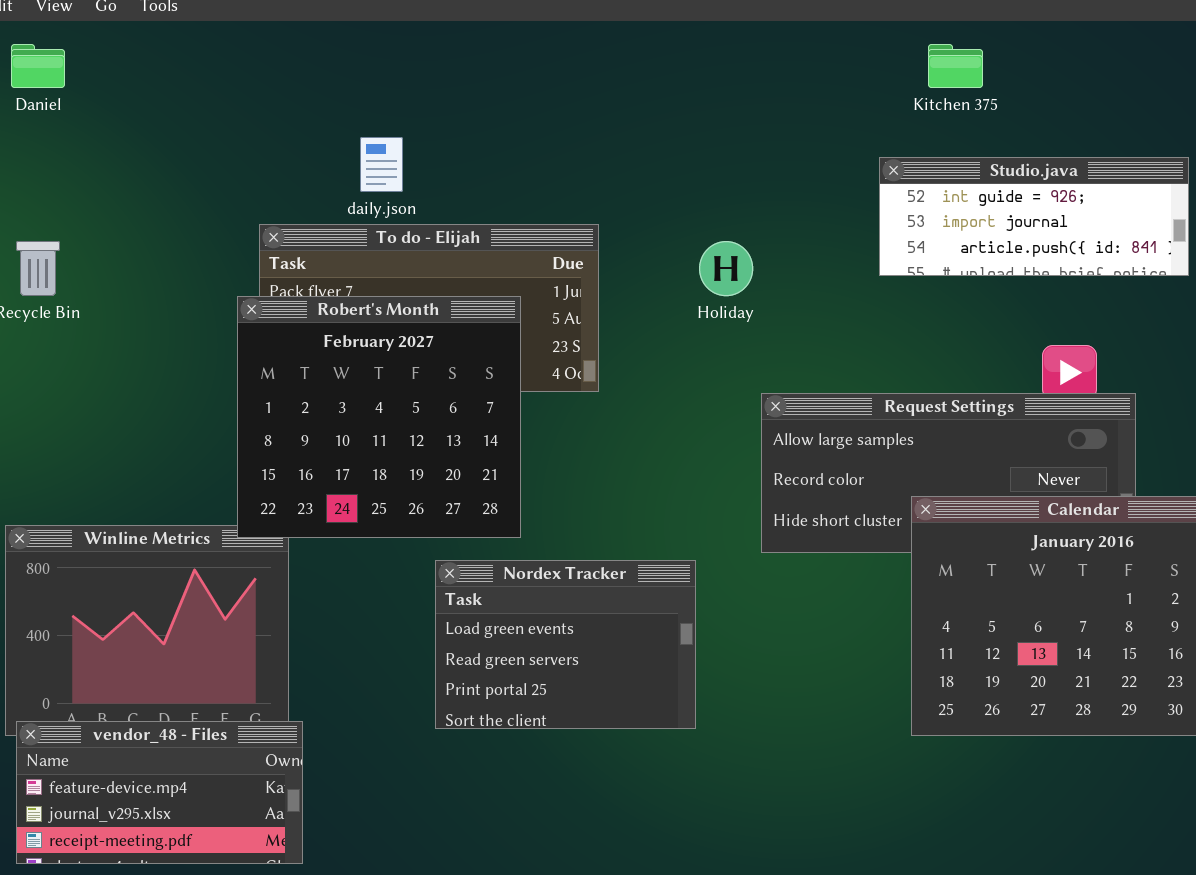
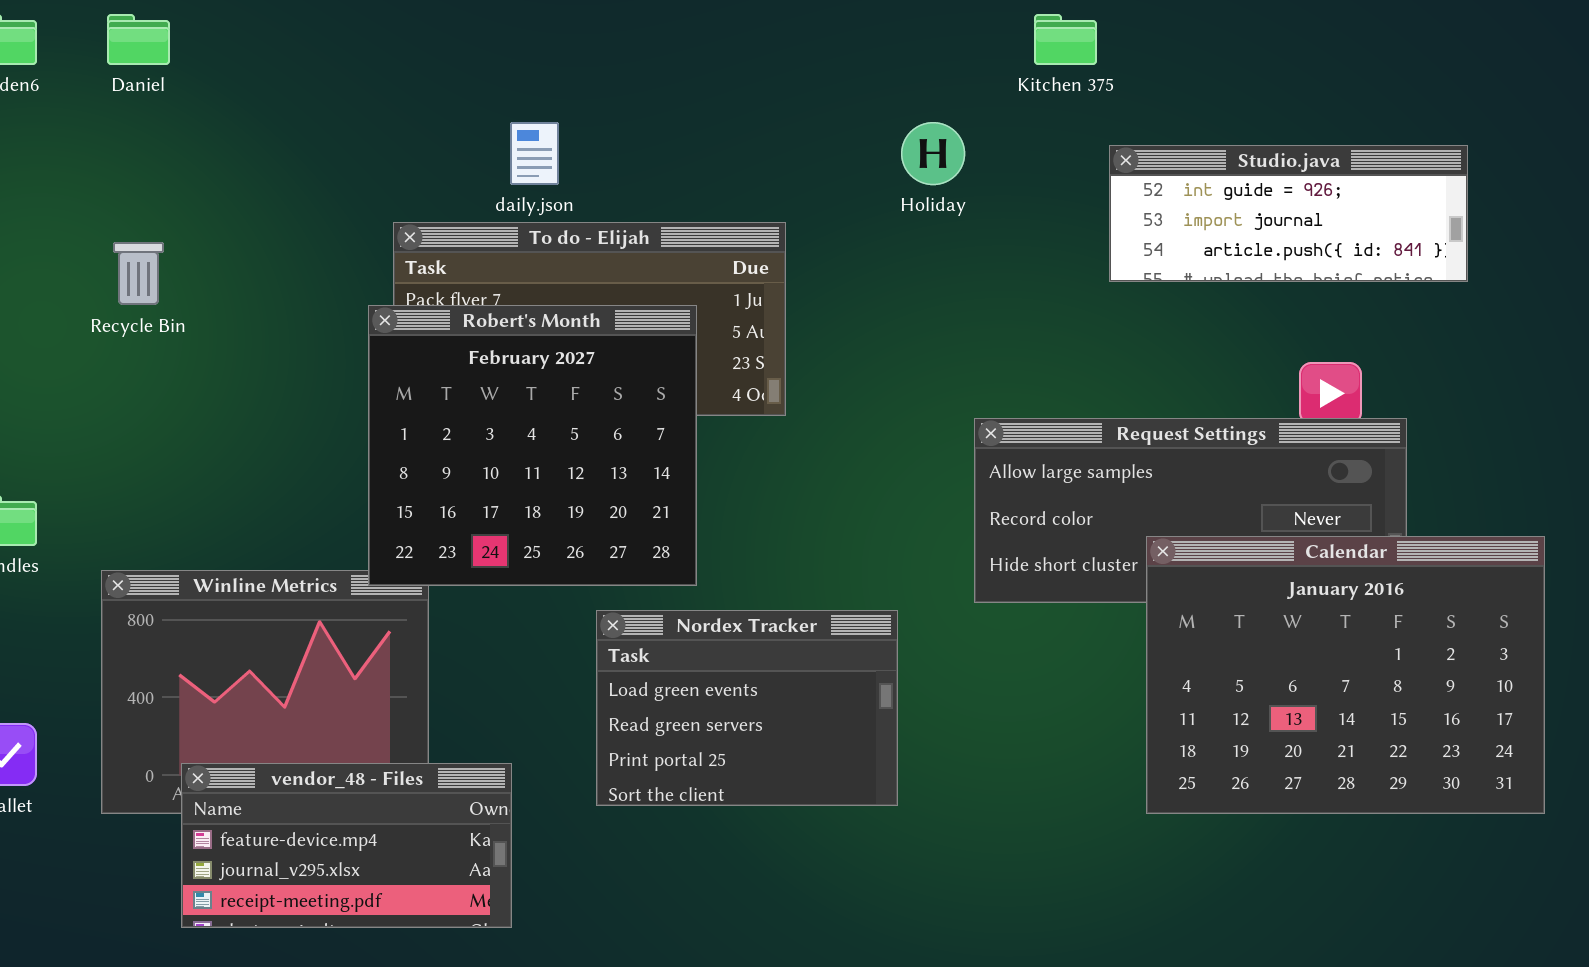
Kitchen 375: [928,44,983,88] -> [1034,14,1097,65], moved
Holiday: [699,241,753,296] -> [901,122,965,185], moved
vendor_48 - Files: [16,721,303,864] -> [181,763,512,928], moved

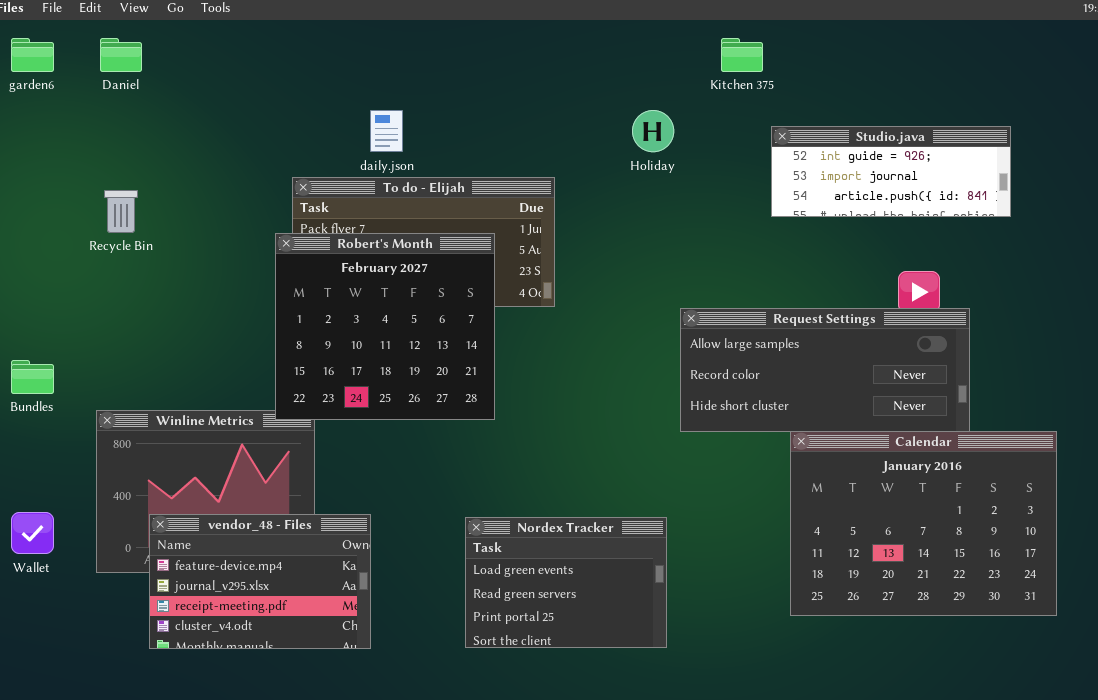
Calendar: [1146,536,1545,814] -> [790,431,1057,616], moved
Nordex Tracker: [596,610,898,806] -> [465,517,667,648], moved
vendor_48 - Files: [181,763,512,928] -> [149,514,371,649], resized

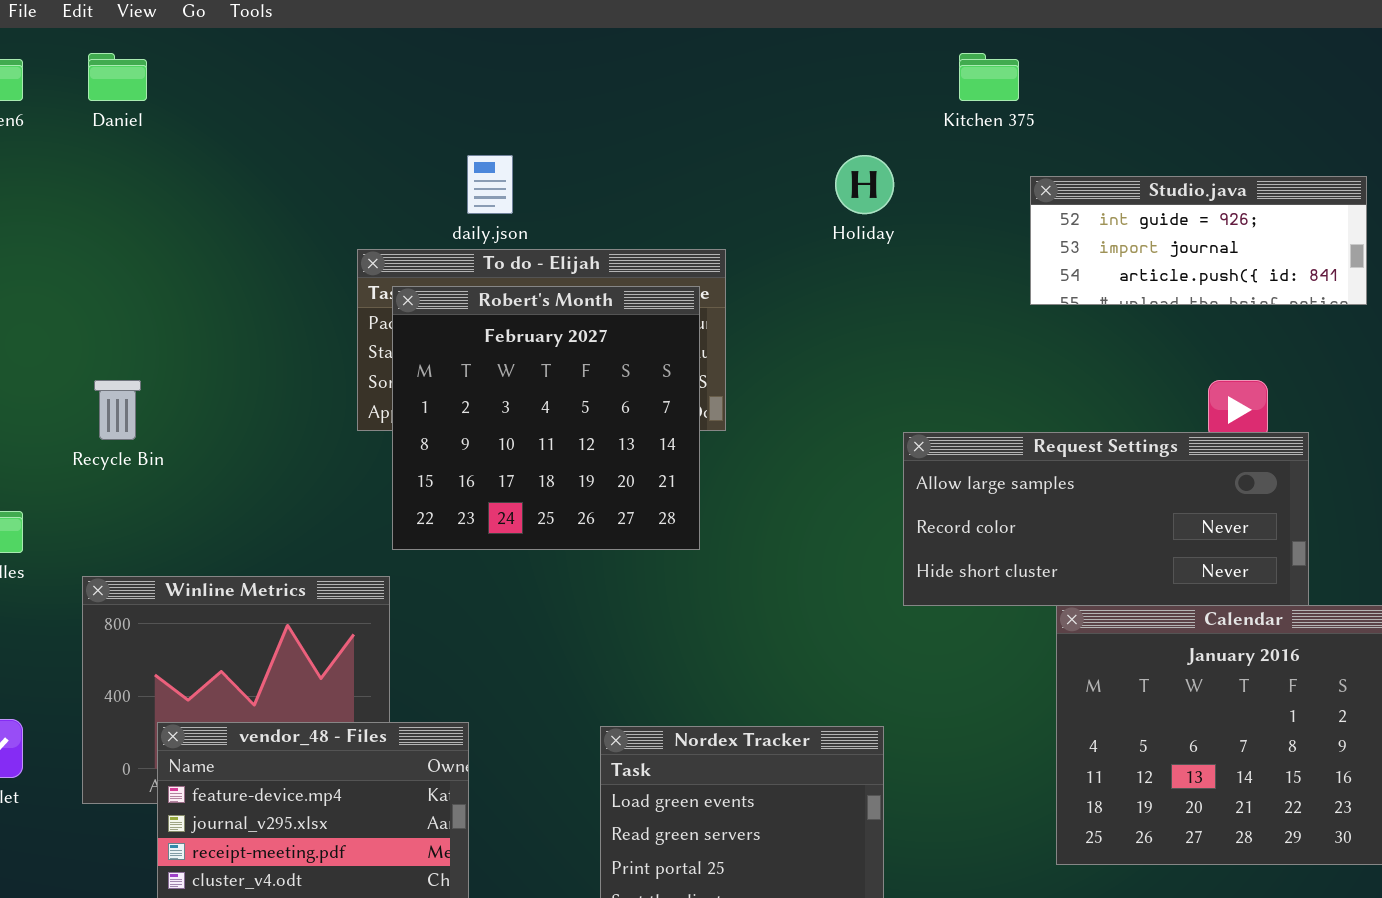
Recycle Bin: [104,190,138,233] -> [94,380,141,440], moved
Robert's Month: [275,233,495,420] -> [392,286,700,550], moved

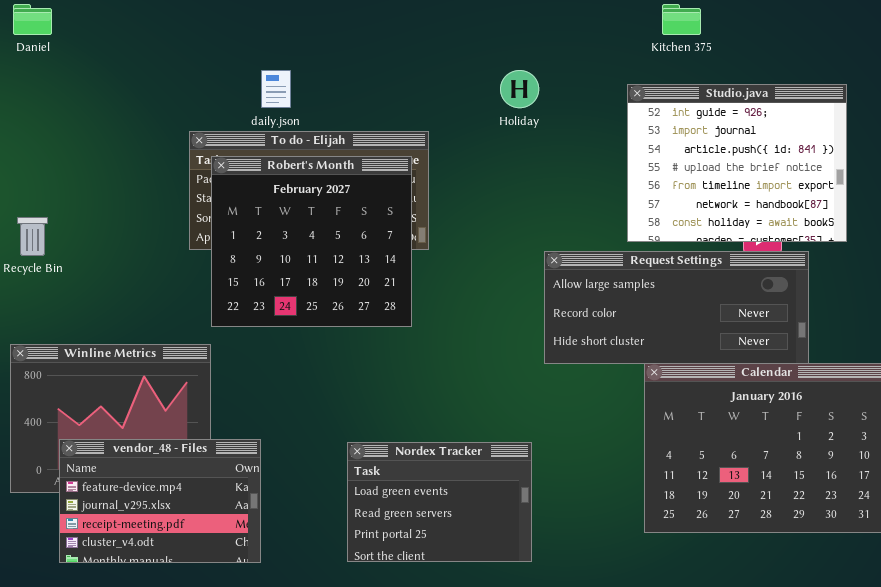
Kitchen 375: [959,53,1019,101] -> [662,4,701,35], moved
Studio.java: [1030,176,1367,305] -> [627,84,847,242], resized

